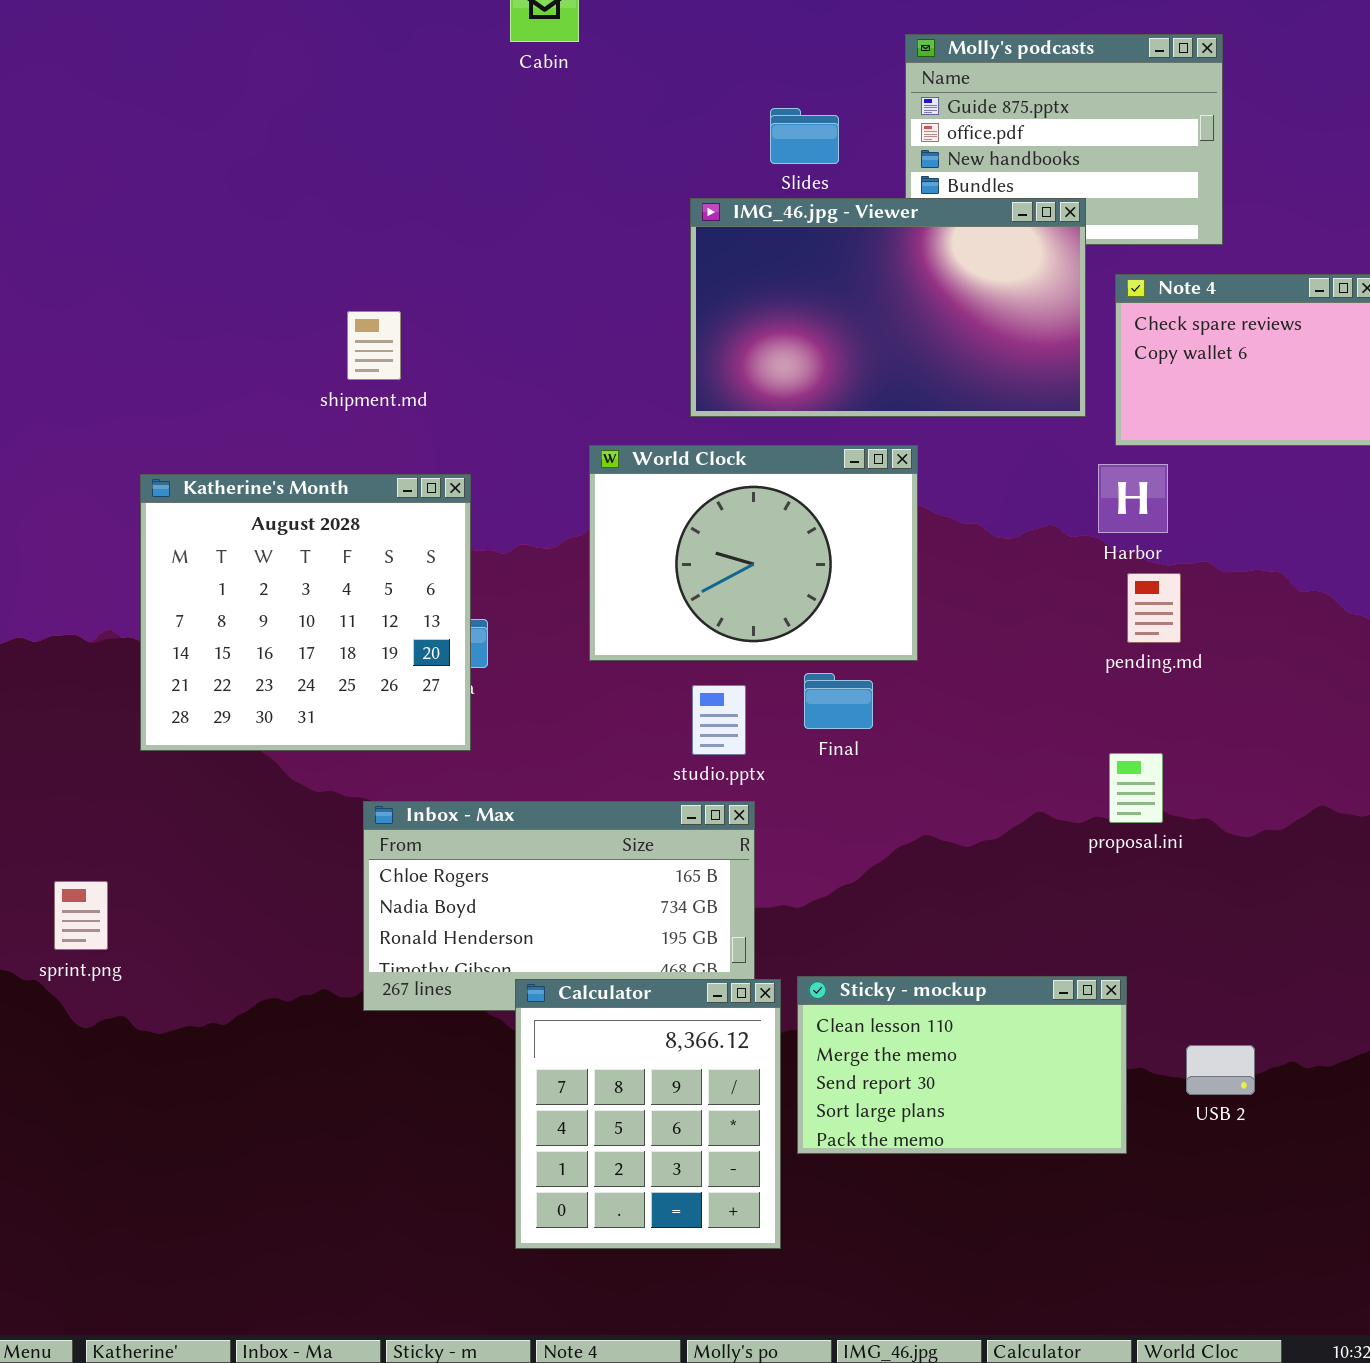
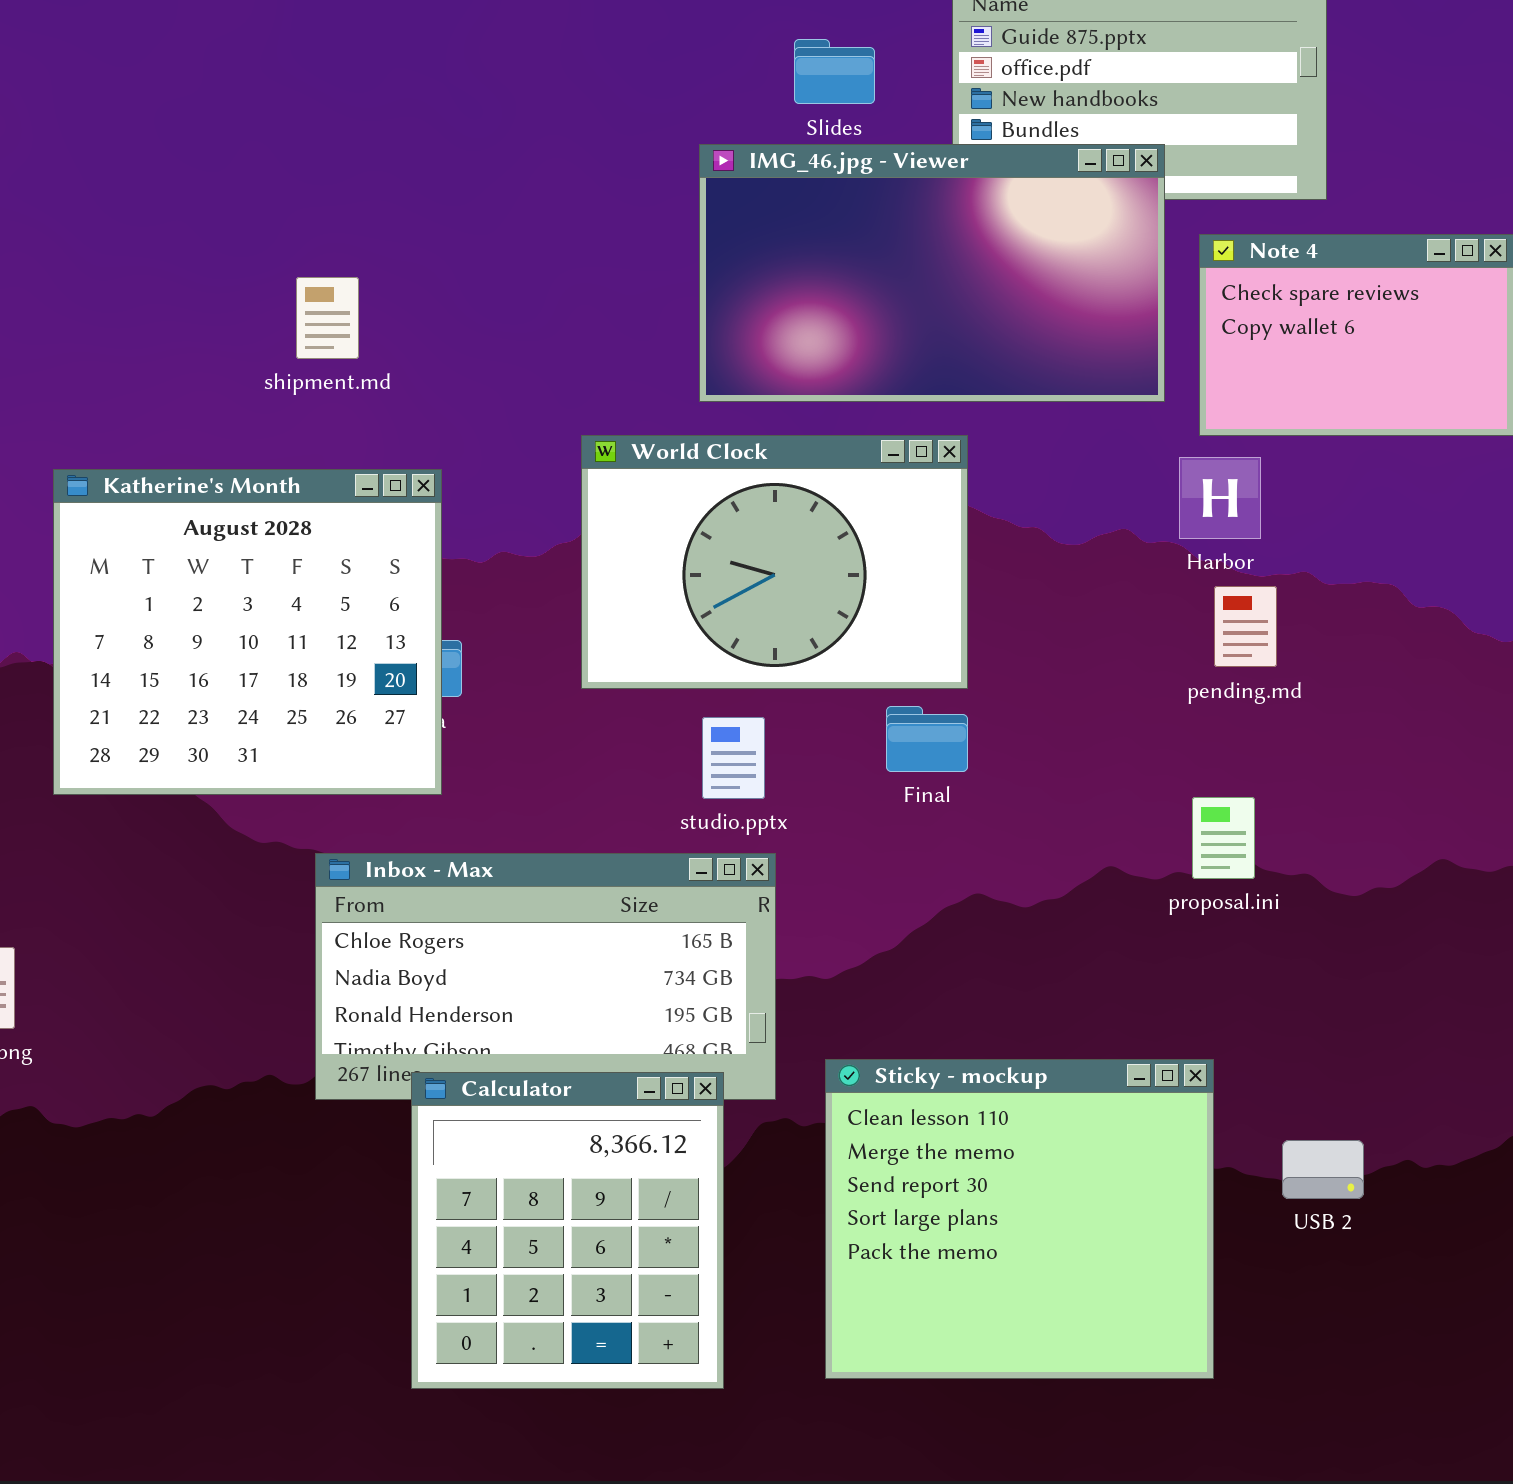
Final: [804,673,873,729] -> [886,706,968,772], moved
Sticky - mockup: [797,976,1127,1154] -> [825,1059,1214,1379], resized
Calculator: [515,979,781,1249] -> [411,1072,724,1389], moved

